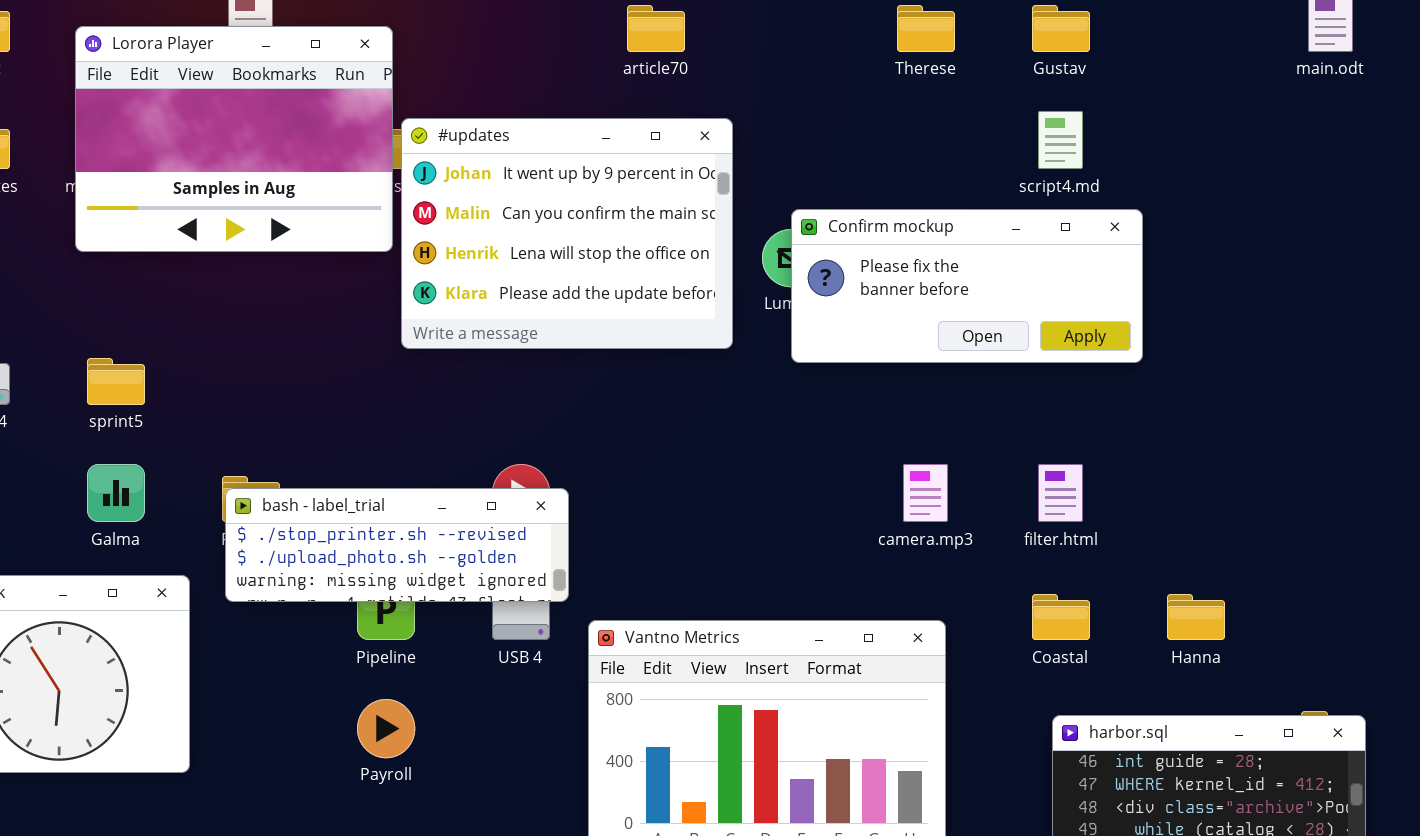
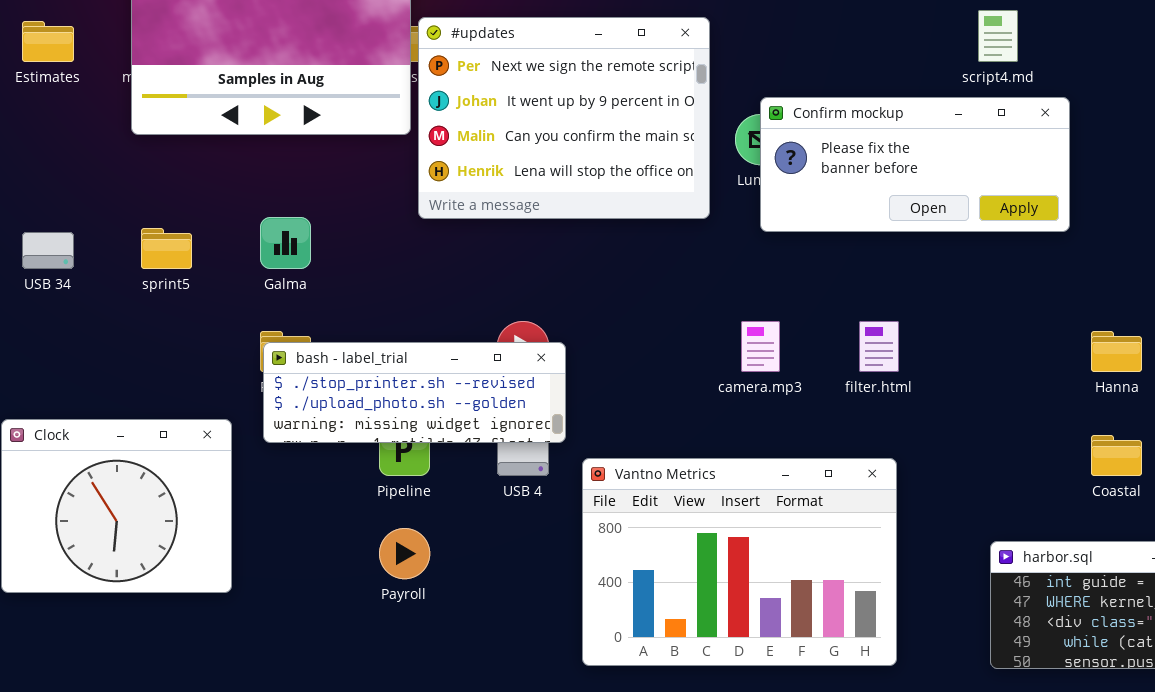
#updates: [401,118,733,349] -> [418,17,710,219], scrolled up 1 row
Galma: [87,464,145,522] -> [260,217,311,269], moved
camera.mp3: [903,464,948,522] -> [741,321,780,372], moved
filter.html: [1038,464,1083,522] -> [859,321,899,372], moved
Coastal: [1032,594,1090,640] -> [1091,435,1142,476], moved
Hanna: [1167,594,1225,640] -> [1091,331,1142,372], moved

